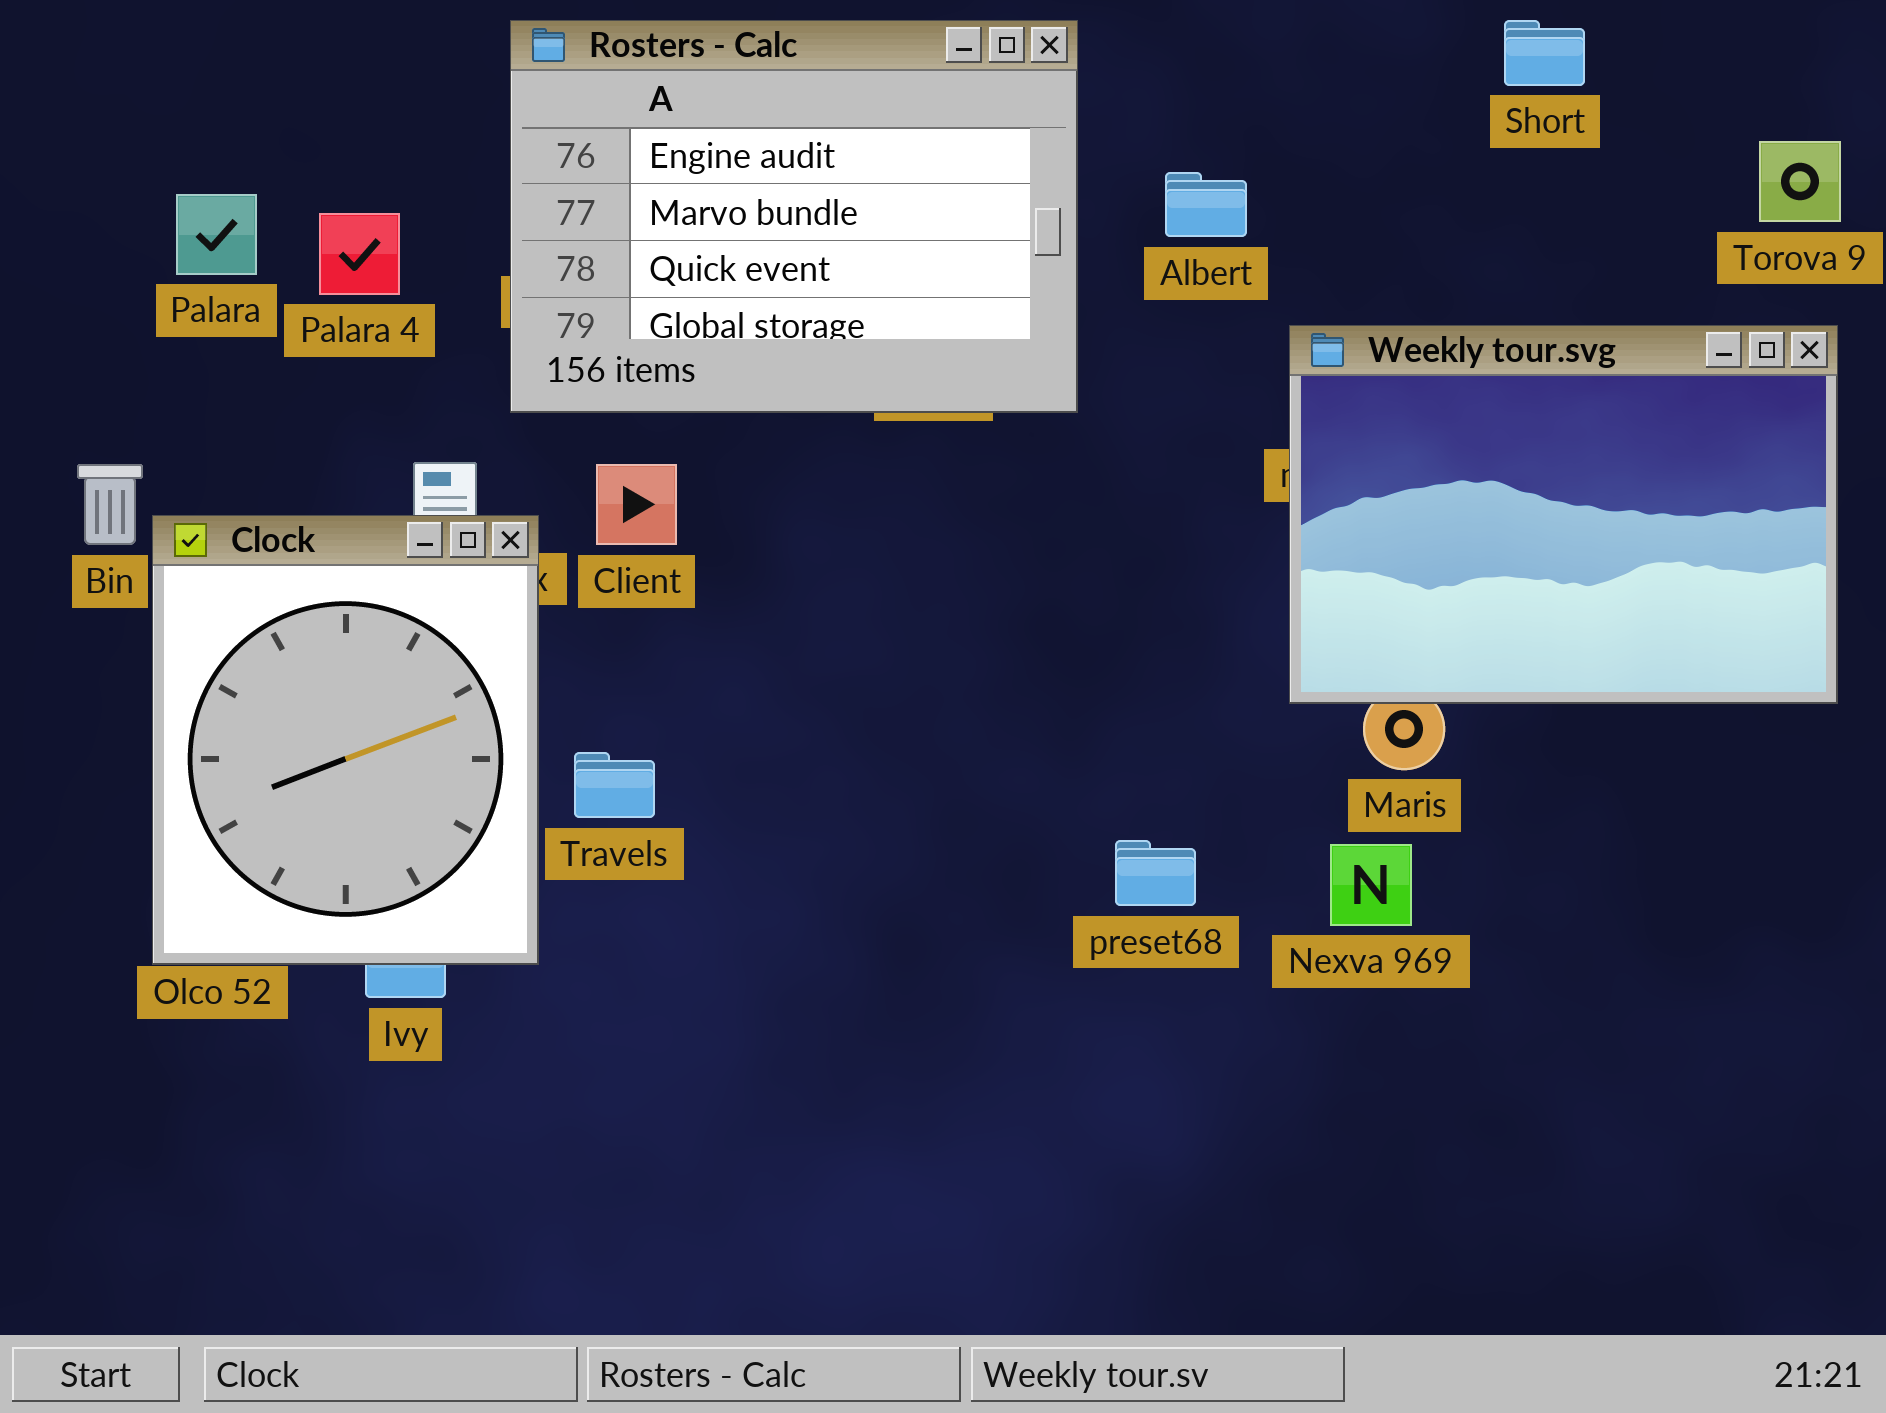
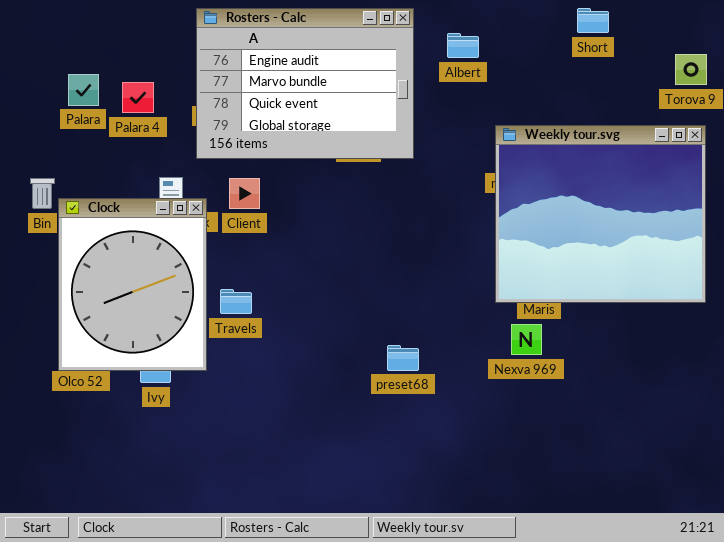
Albert: [1165,172,1247,237] -> [447,33,479,58], moved
Weekly tour.svg: [1289,325,1838,704] -> [495,125,706,303], resized
preset68: [1115,840,1196,906] -> [387,345,419,371], moved

